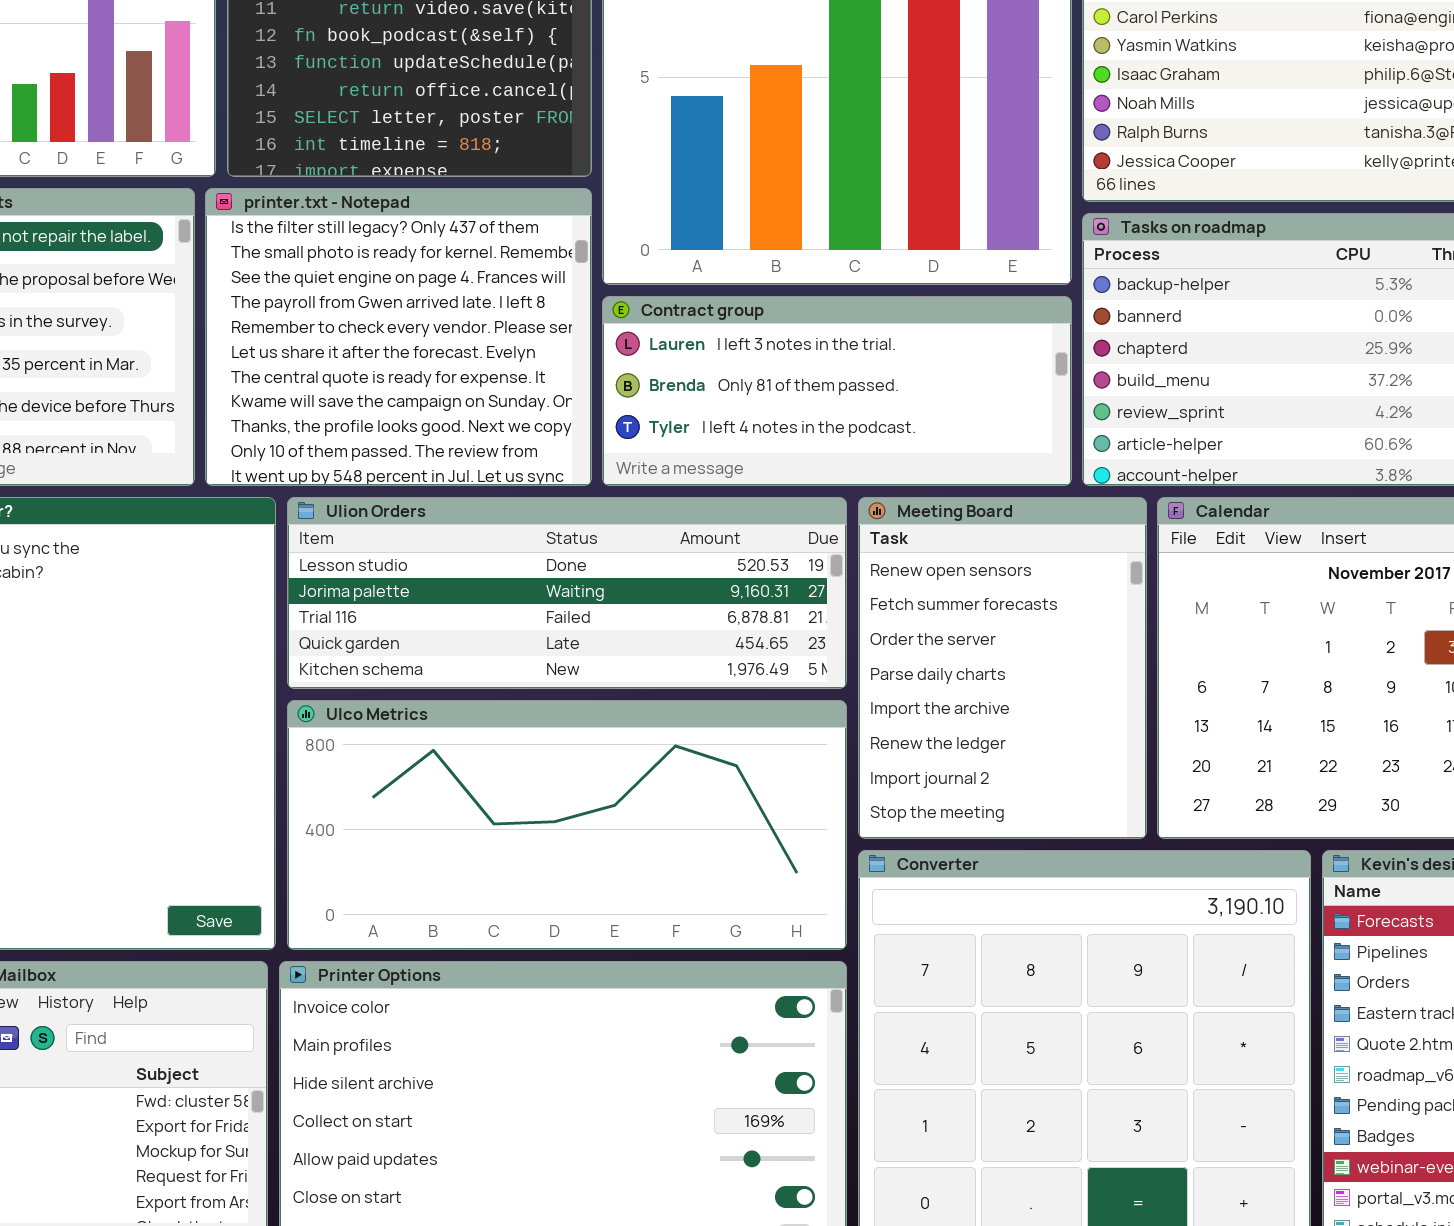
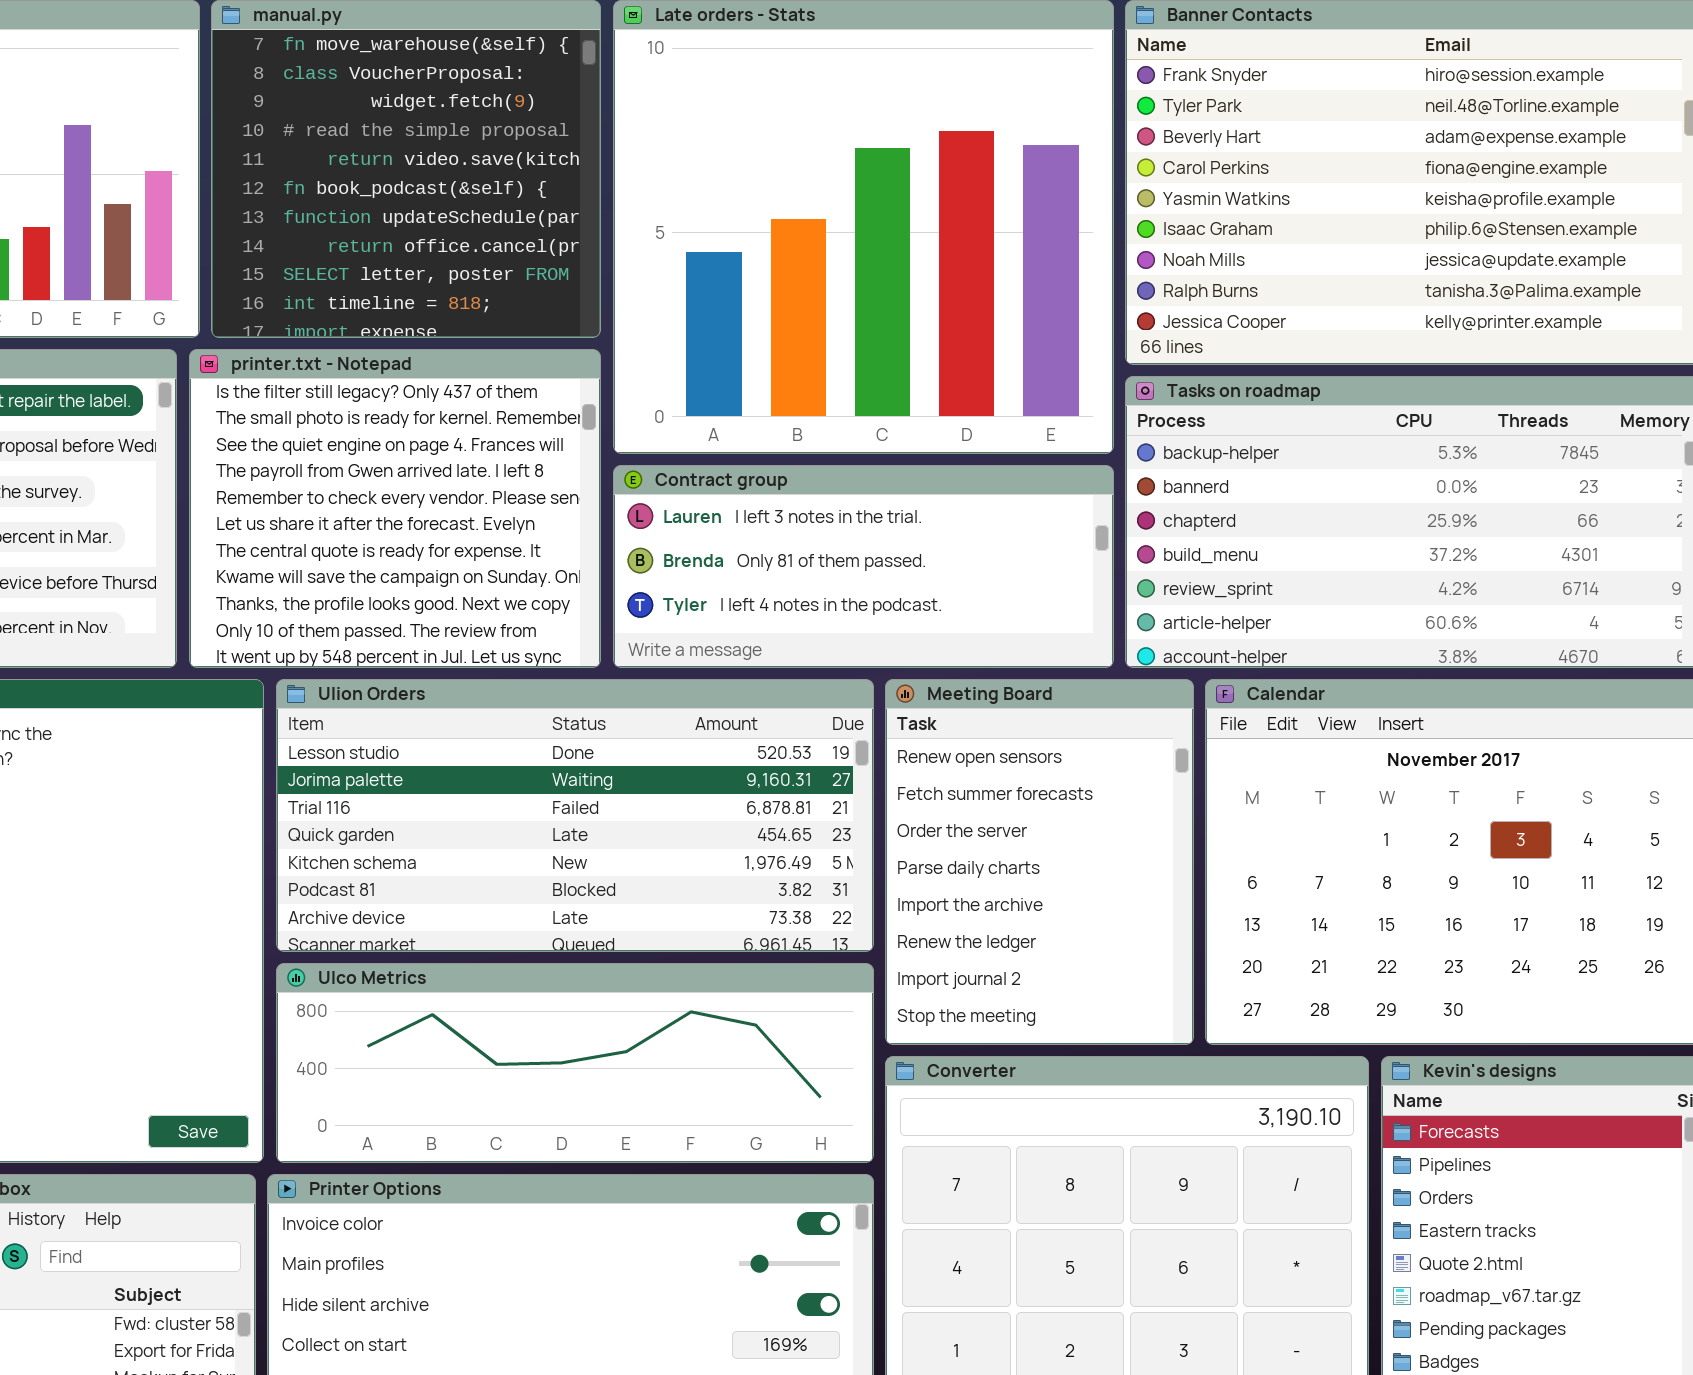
Ulion Orders: [287,497,847,689] -> [276,679,874,952], resized
Ulco Metrics: [287,700,847,950] -> [276,963,874,1163], resized

